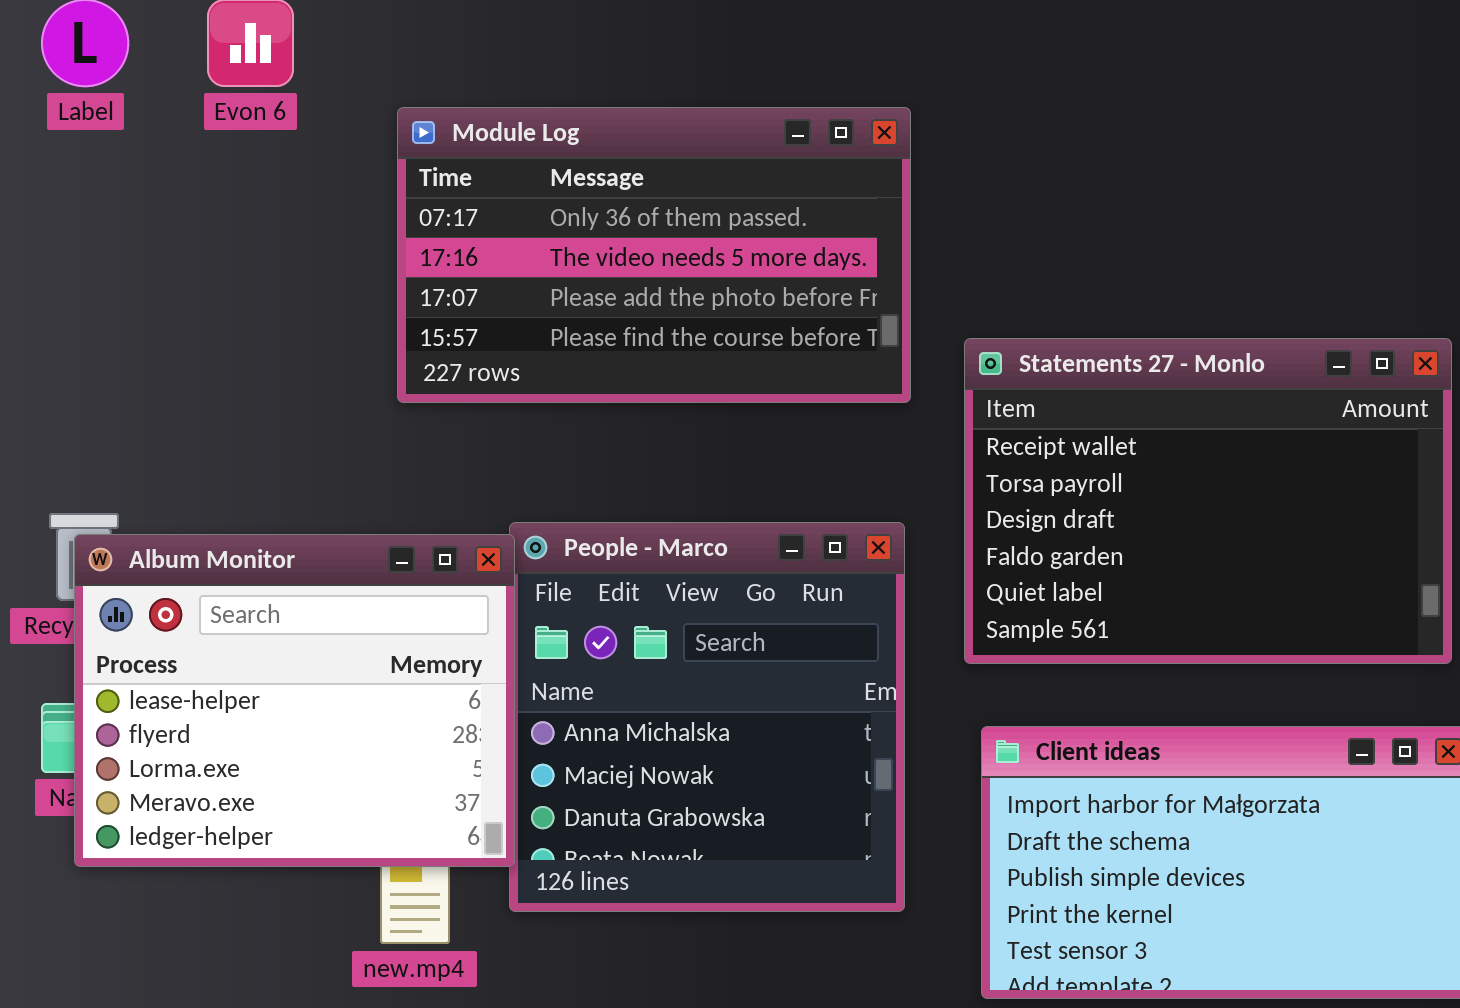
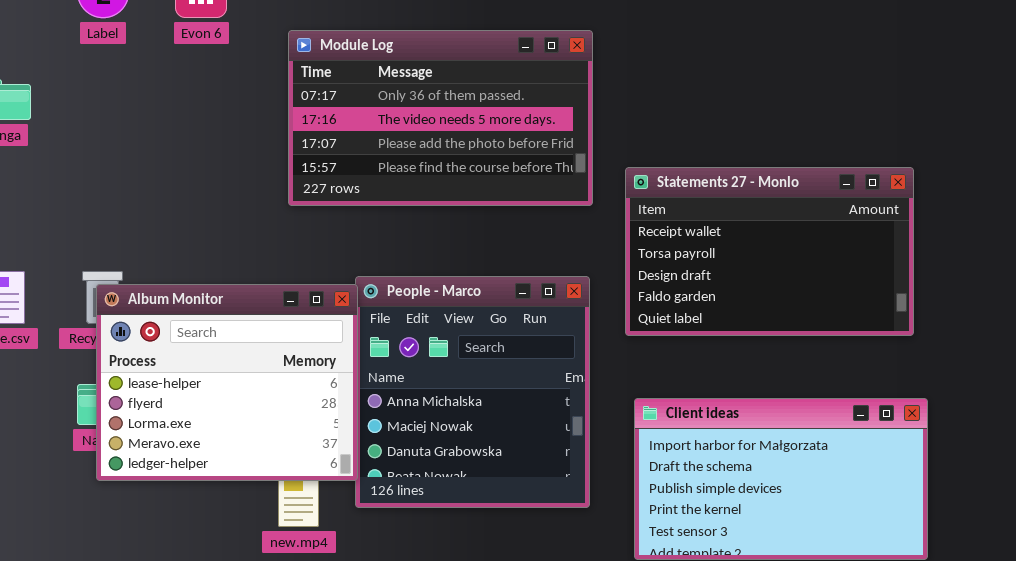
Statements 27 - Monlo: [964,338,1452,664] -> [625,167,914,336], resized

